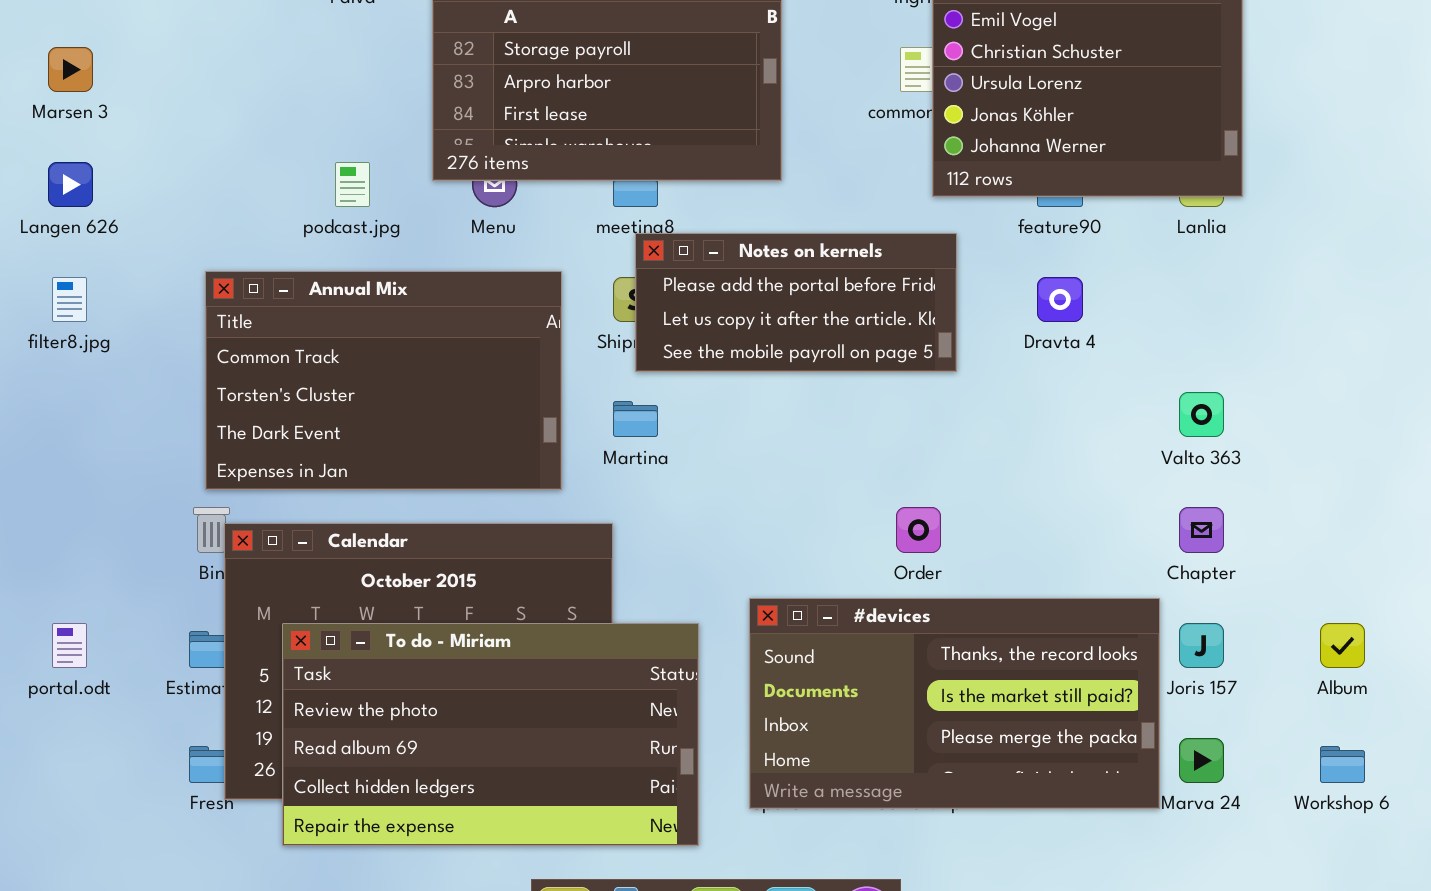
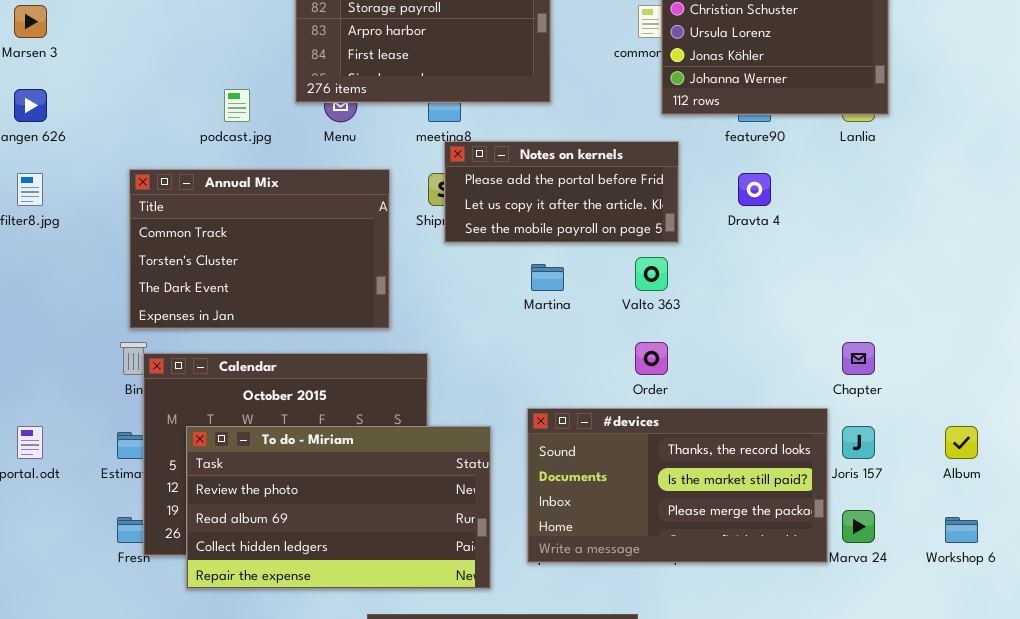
Valto 363: [1179,392,1224,437] -> [635,257,668,291], moved
Martina: [613,401,658,437] -> [531,264,564,291], moved

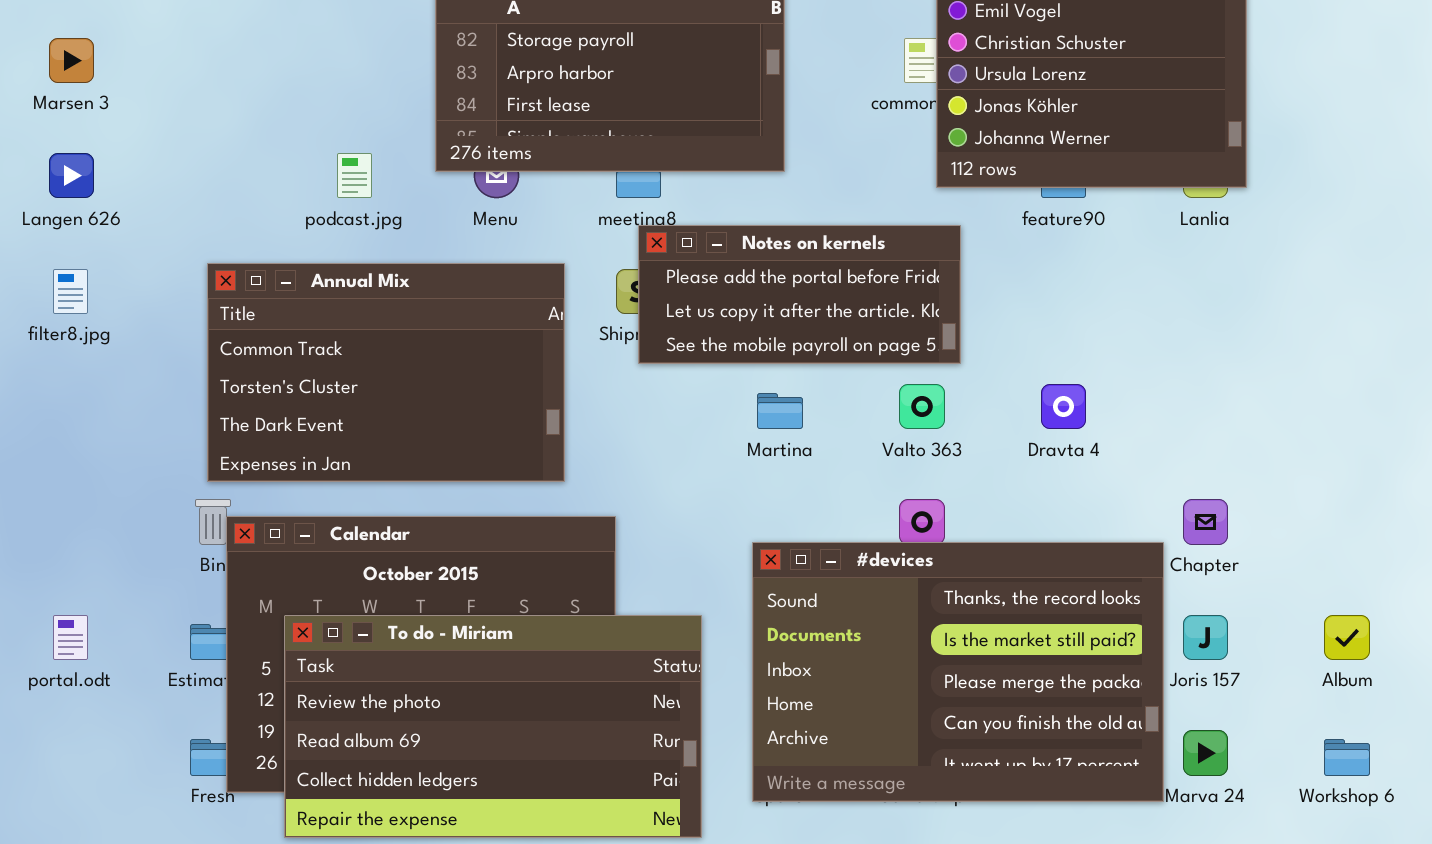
Dravta 4: [738,173,771,206] -> [1041,384,1086,429], moved
#devices: [527,408,828,563] -> [752,542,1164,802], resized

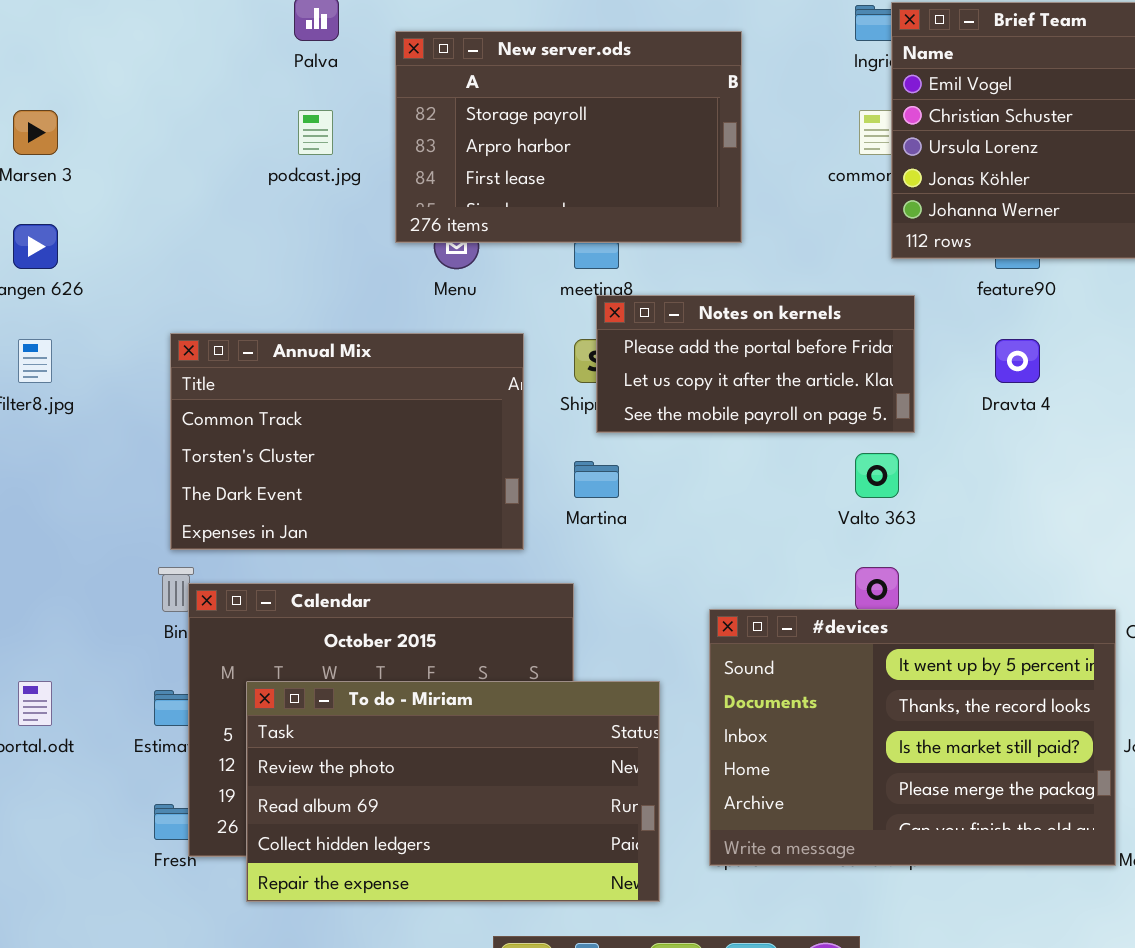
podcast.jpg: [337,153,372,198] -> [298,110,333,155], moved
Dravta 4: [1041,384,1086,429] -> [995,339,1040,383], moved
Martina: [757,393,803,429] -> [574,461,619,498], moved
#devices: [752,542,1164,802] -> [709,609,1116,866], scrolled up 1 row

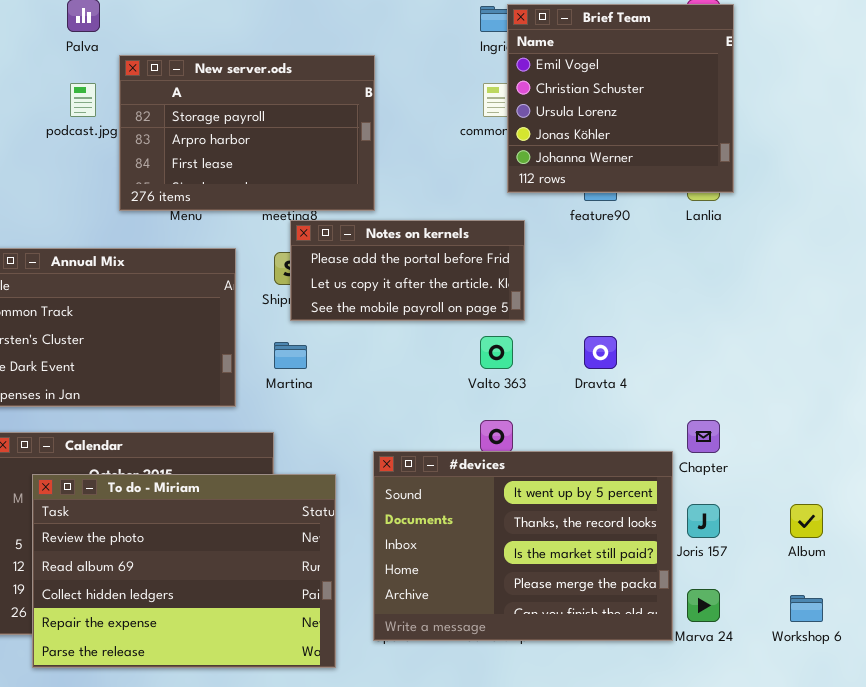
New server.ods: [395,31,742,243] -> [119,55,375,211], moved
Dravta 4: [995,339,1040,383] -> [584,336,617,369], moved
To do - Miriam: [246,681,660,902] -> [32,474,336,668], resized

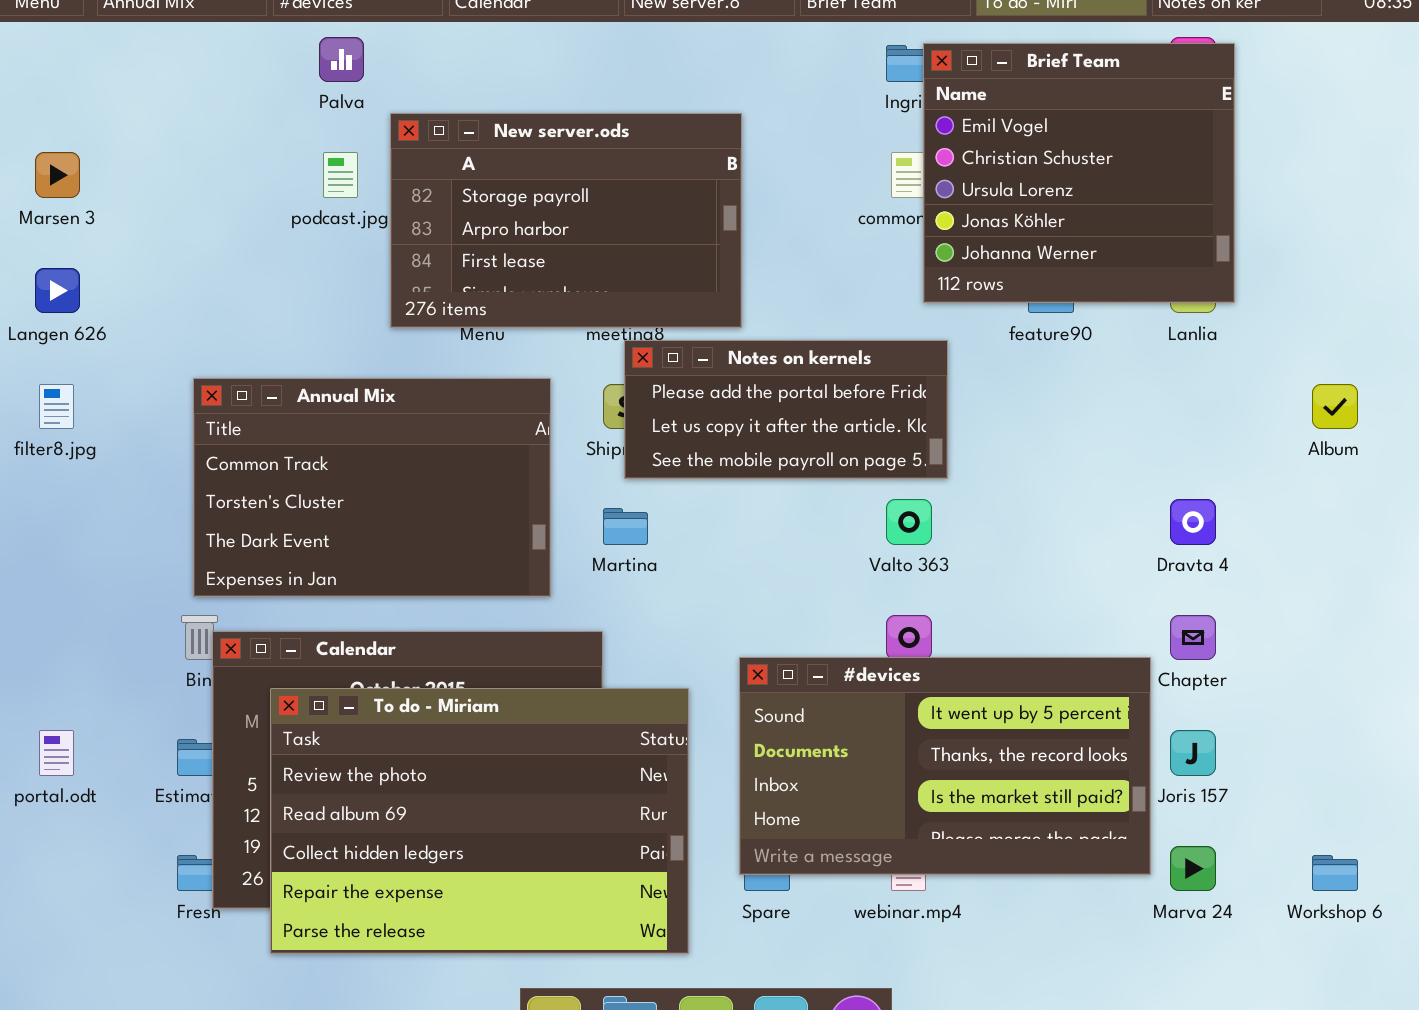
Dravta 4: [584,336,617,369] -> [1170,499,1216,545], moved
#devices: [373,451,673,641] -> [739,657,1151,875], resized
Album: [790,504,823,538] -> [1312,384,1358,429], moved

